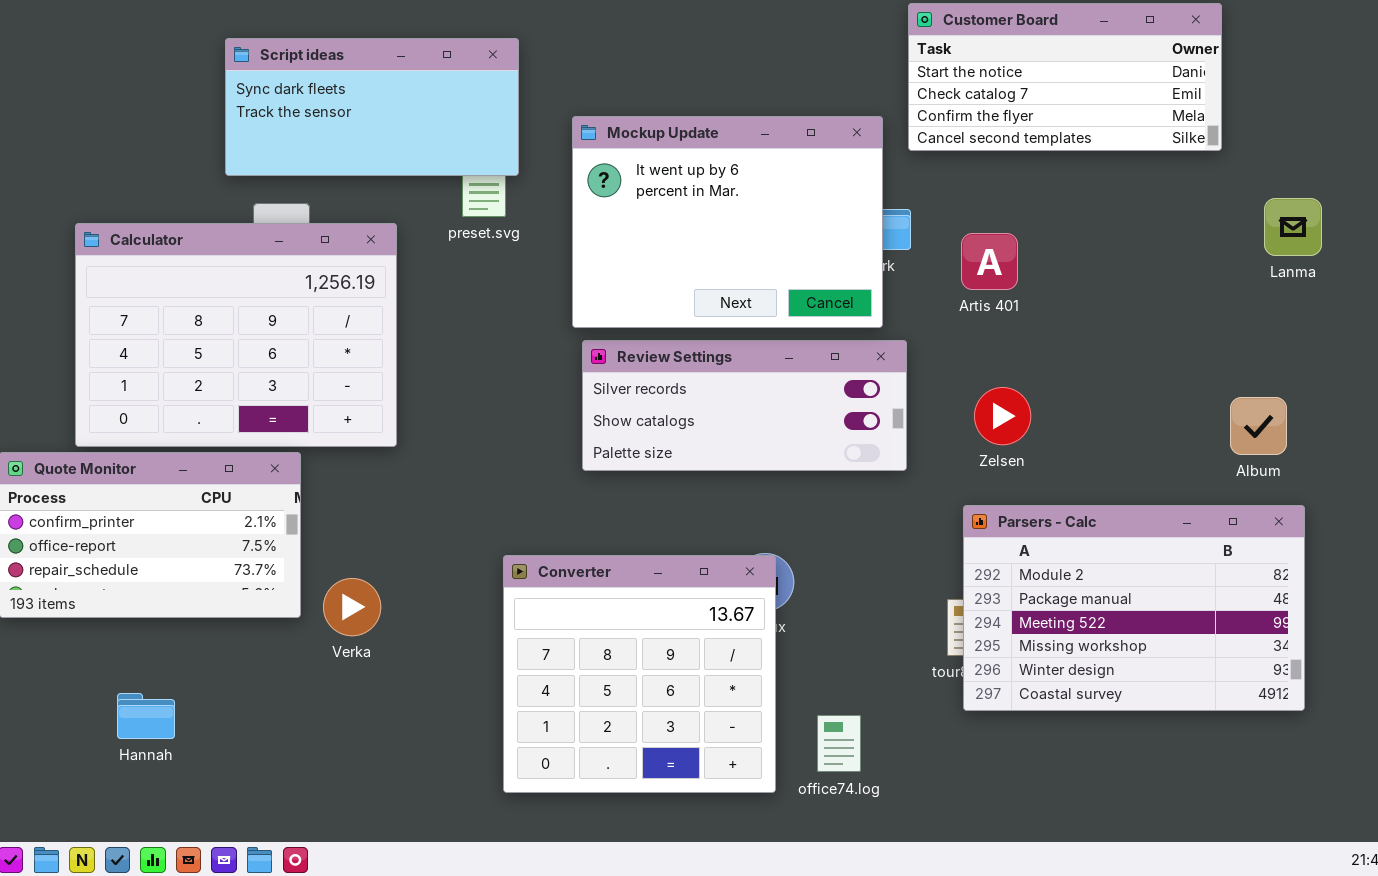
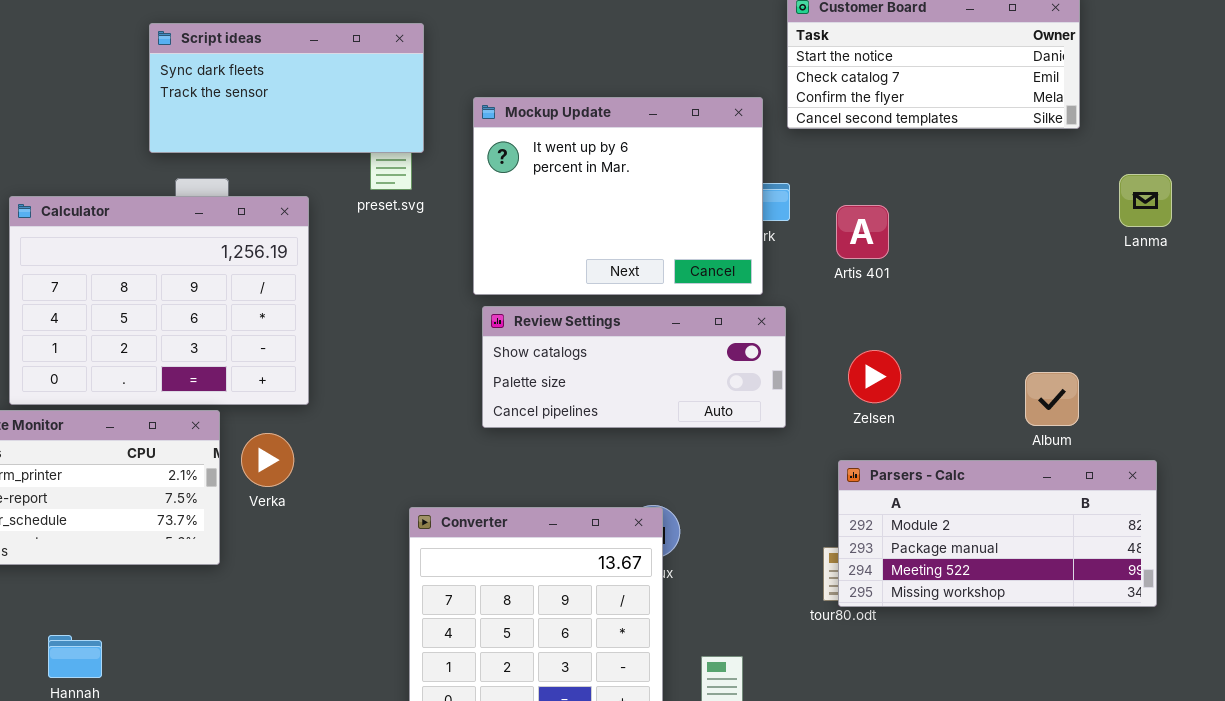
Review Settings: [582,340,907,471] -> [482,306,786,428], scrolled down 1 row
Album: [1230,397,1287,455] -> [1025,372,1079,426], moved
Parsers - Calc: [963,505,1305,711] -> [838,460,1157,607], resized
Verka: [323,578,381,636] -> [241,433,294,487], moved

